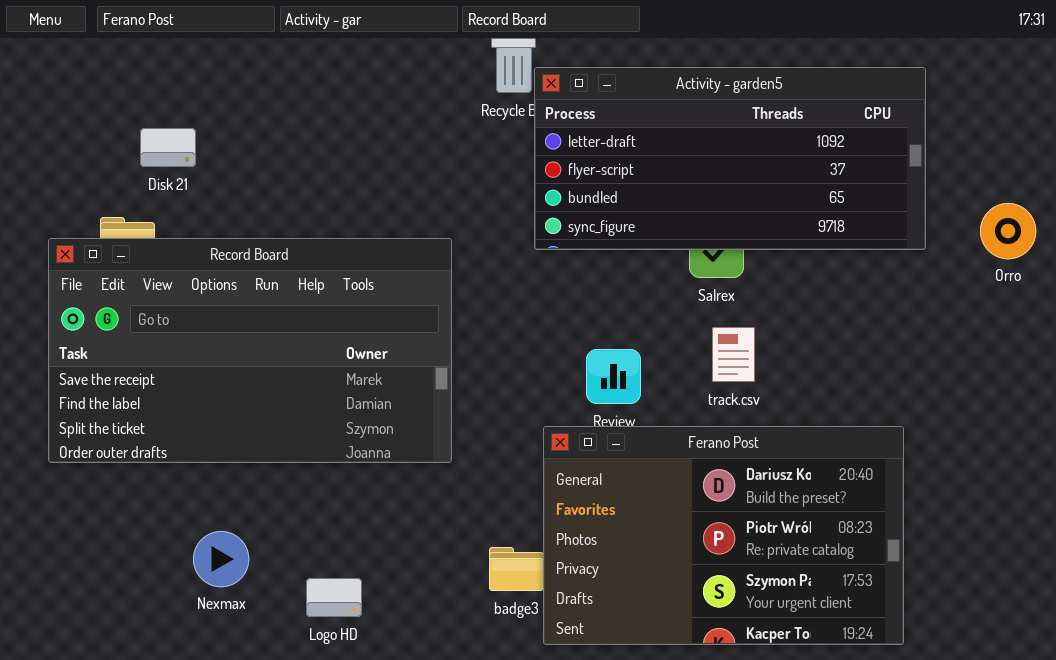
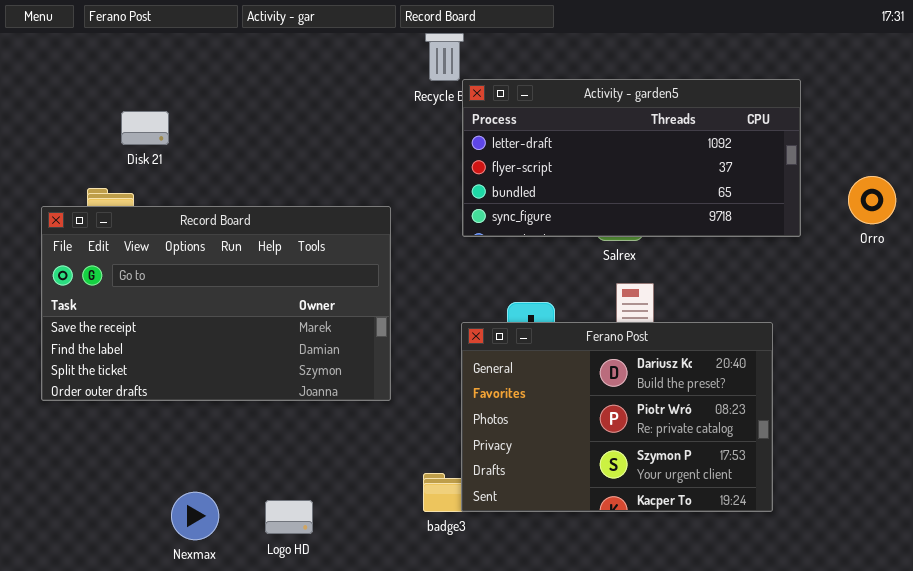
Activity - garden5: [534,67,926,250] -> [462,79,801,237], moved
Ferano Post: [543,426,904,645] -> [461,322,773,512], moved
Nexmax: [193,531,249,587] -> [171,492,219,540], moved

